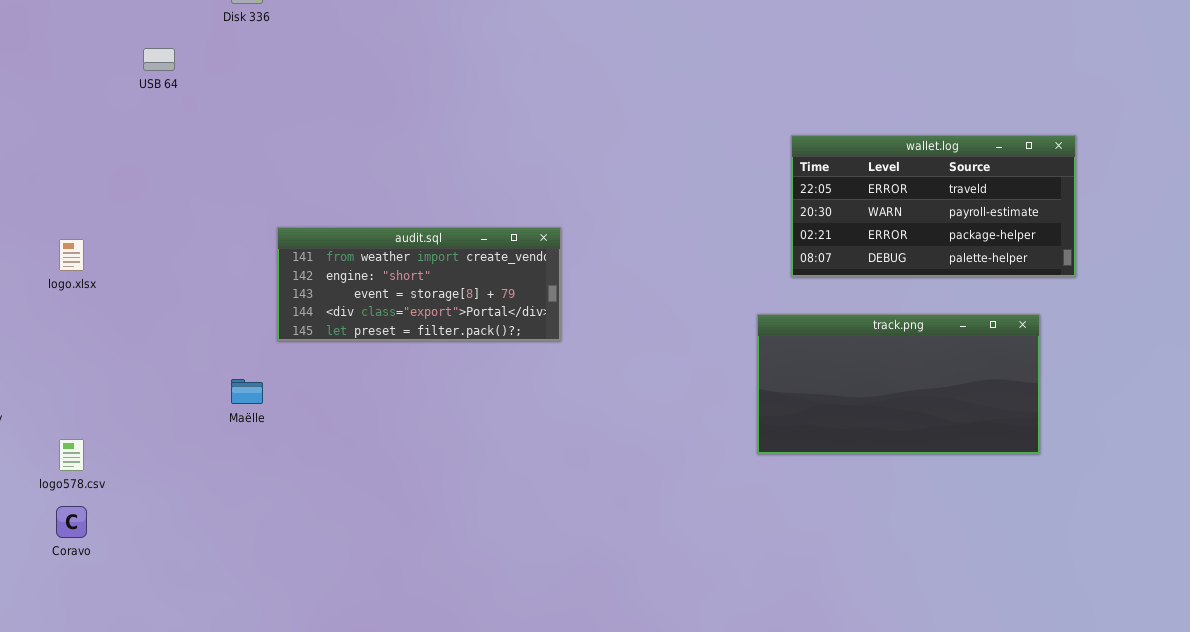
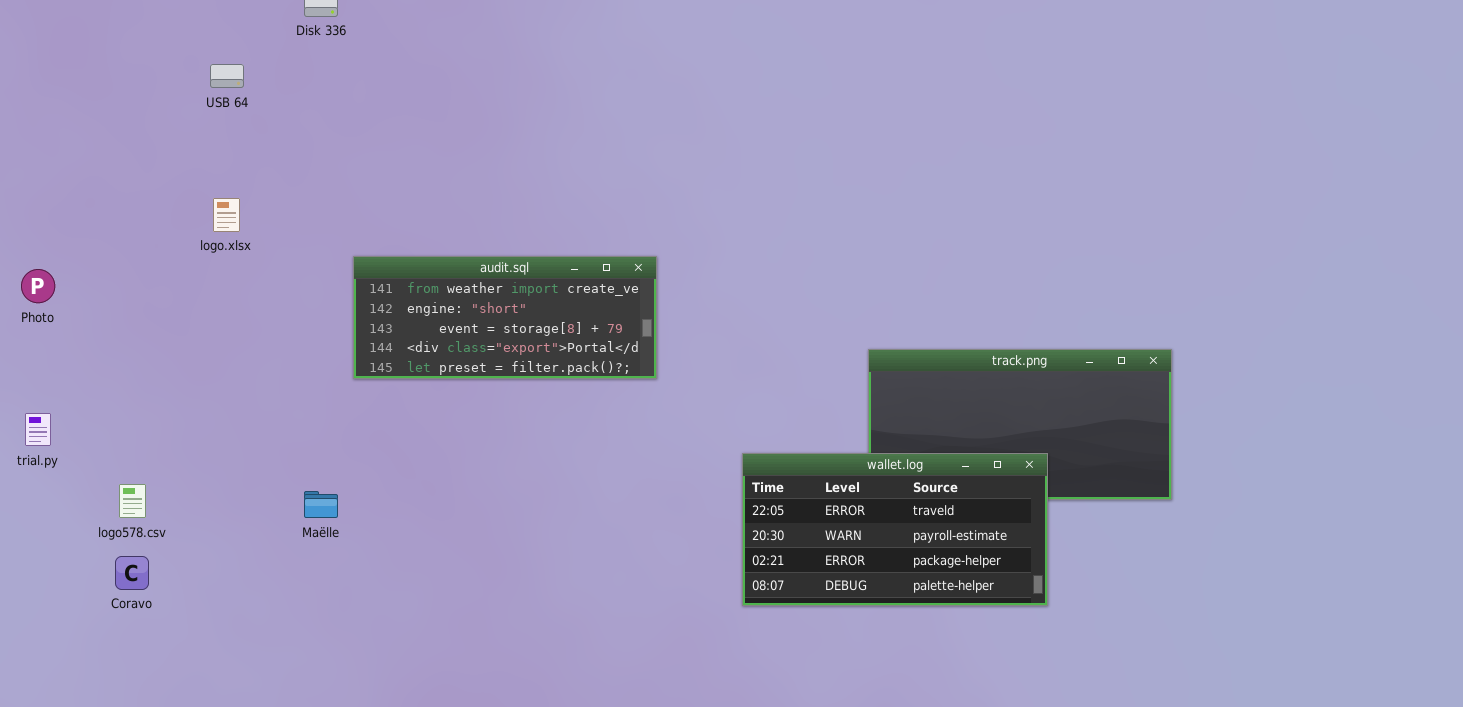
wallet.log: [791,135,1076,277] -> [742,453,1048,606], moved
logo.xlsx: [59,239,84,271] -> [213,198,240,232], moved
Maëlle: [231,379,263,404] -> [304,491,338,518], moved

